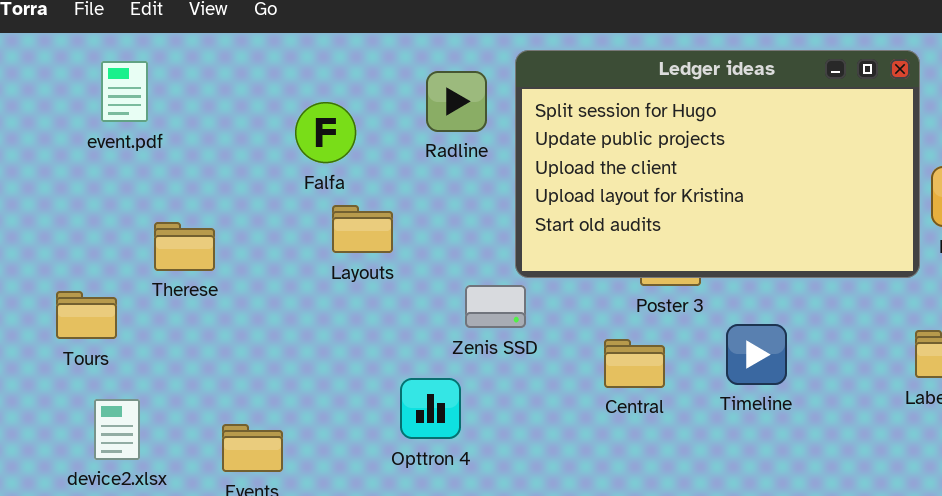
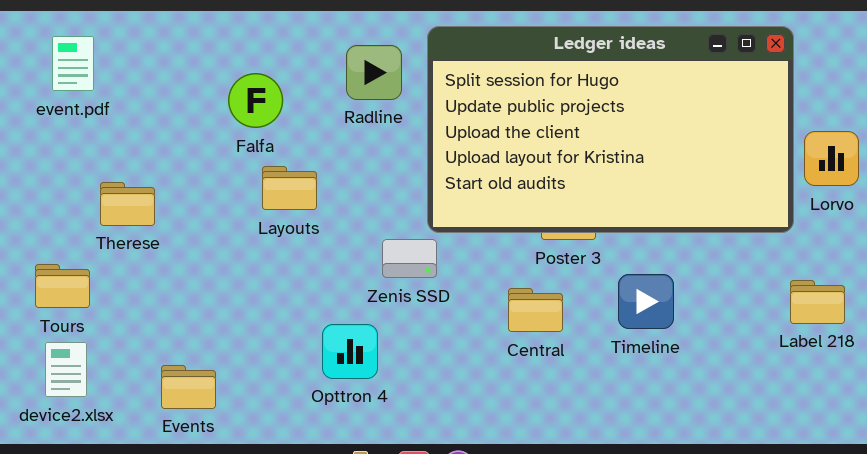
Tours: [56,291,117,339] -> [35,264,90,308], moved

